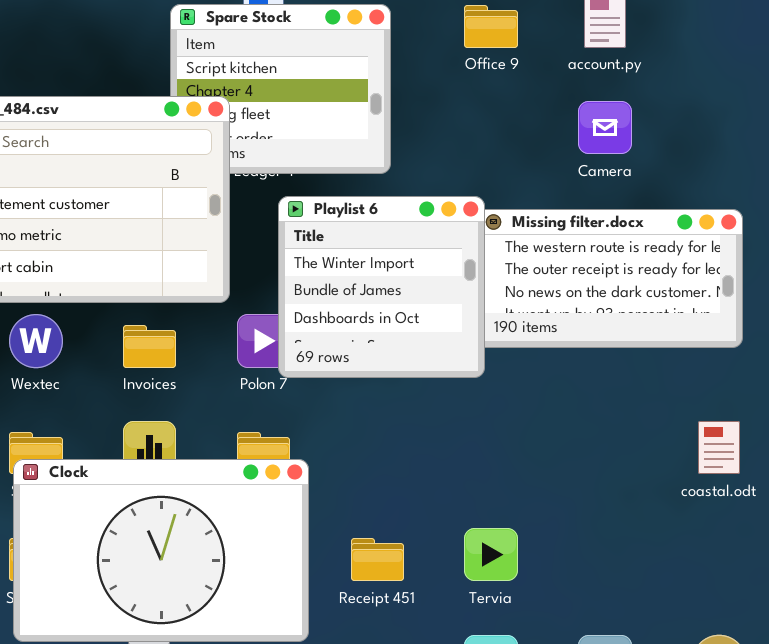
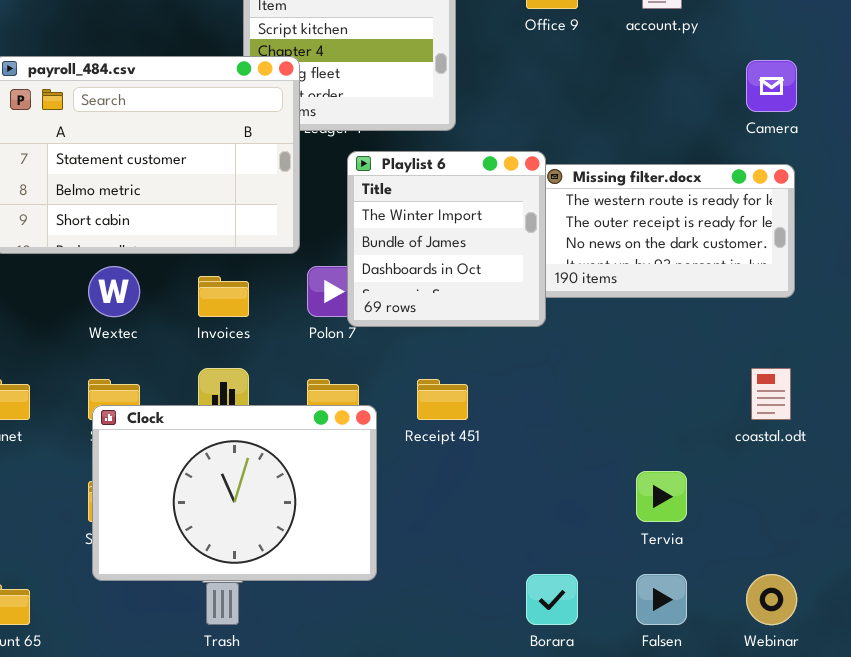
Camera: [578,101,632,154] -> [746,60,797,112], moved
Tervia: [464,528,518,581] -> [636,471,687,522], moved
Receipt 451: [351,538,404,581] -> [417,379,468,420], moved

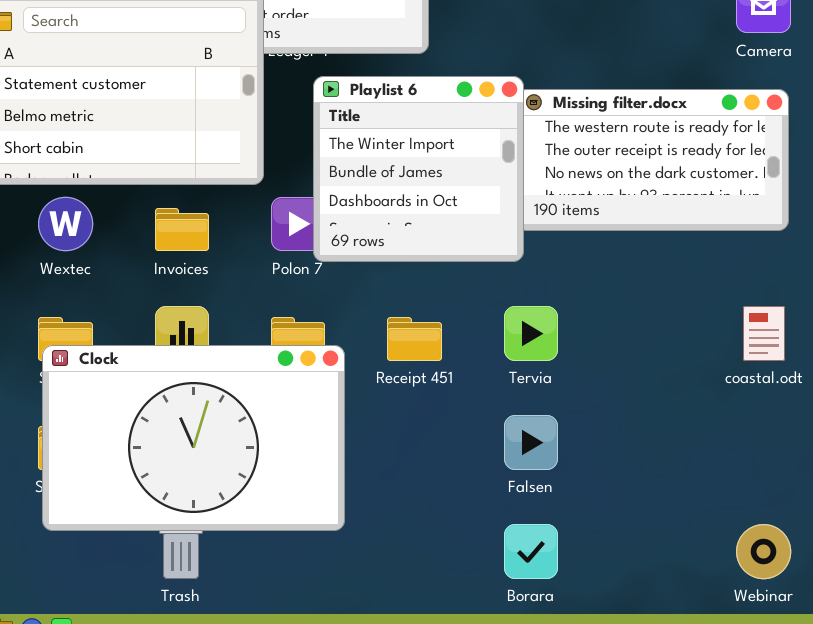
Tervia: [636,471,687,522] -> [504,306,558,361], moved
Falsen: [636,574,687,625] -> [504,415,558,470], moved

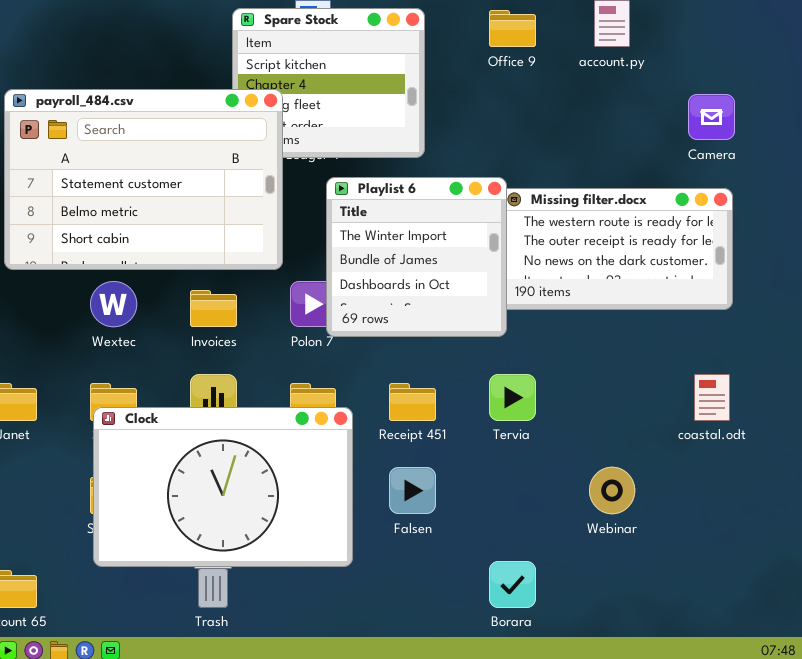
Falsen: [504,415,558,470] -> [389,467,436,514], moved
Webinar: [736,524,791,579] -> [589,467,635,514], moved

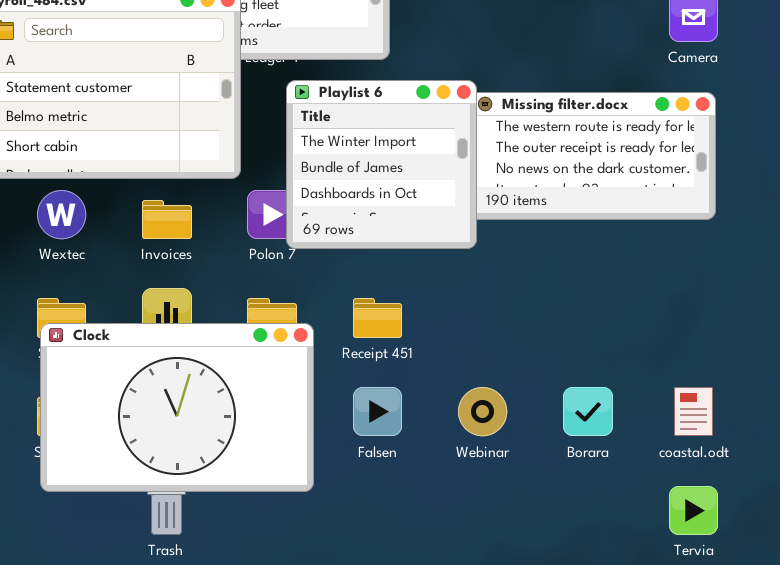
Tervia: [489,374,536,421] -> [669,486,718,535], moved
coastal.odt: [694,374,730,421] -> [674,387,713,436], moved
Webinar: [589,467,635,514] -> [458,387,507,436], moved
Borara: [489,561,536,608] -> [563,387,613,436], moved

